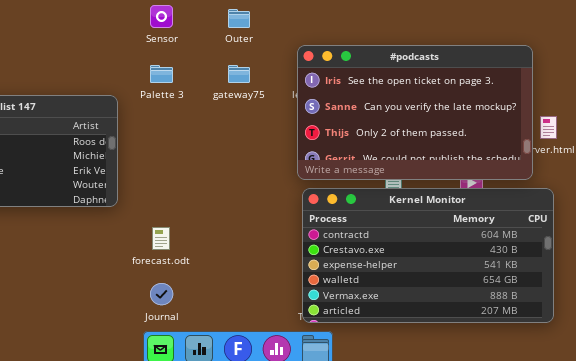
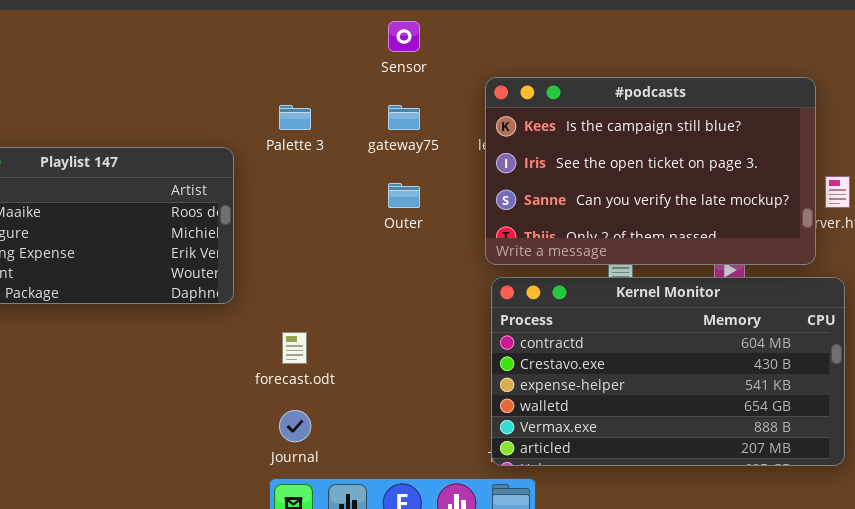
Sensor: [150,5,173,28] -> [388,21,420,52], moved
Outer: [228,9,250,28] -> [388,183,420,208], moved
#podcasts: [297,45,533,180] -> [485,77,816,265], scrolled up 1 row

